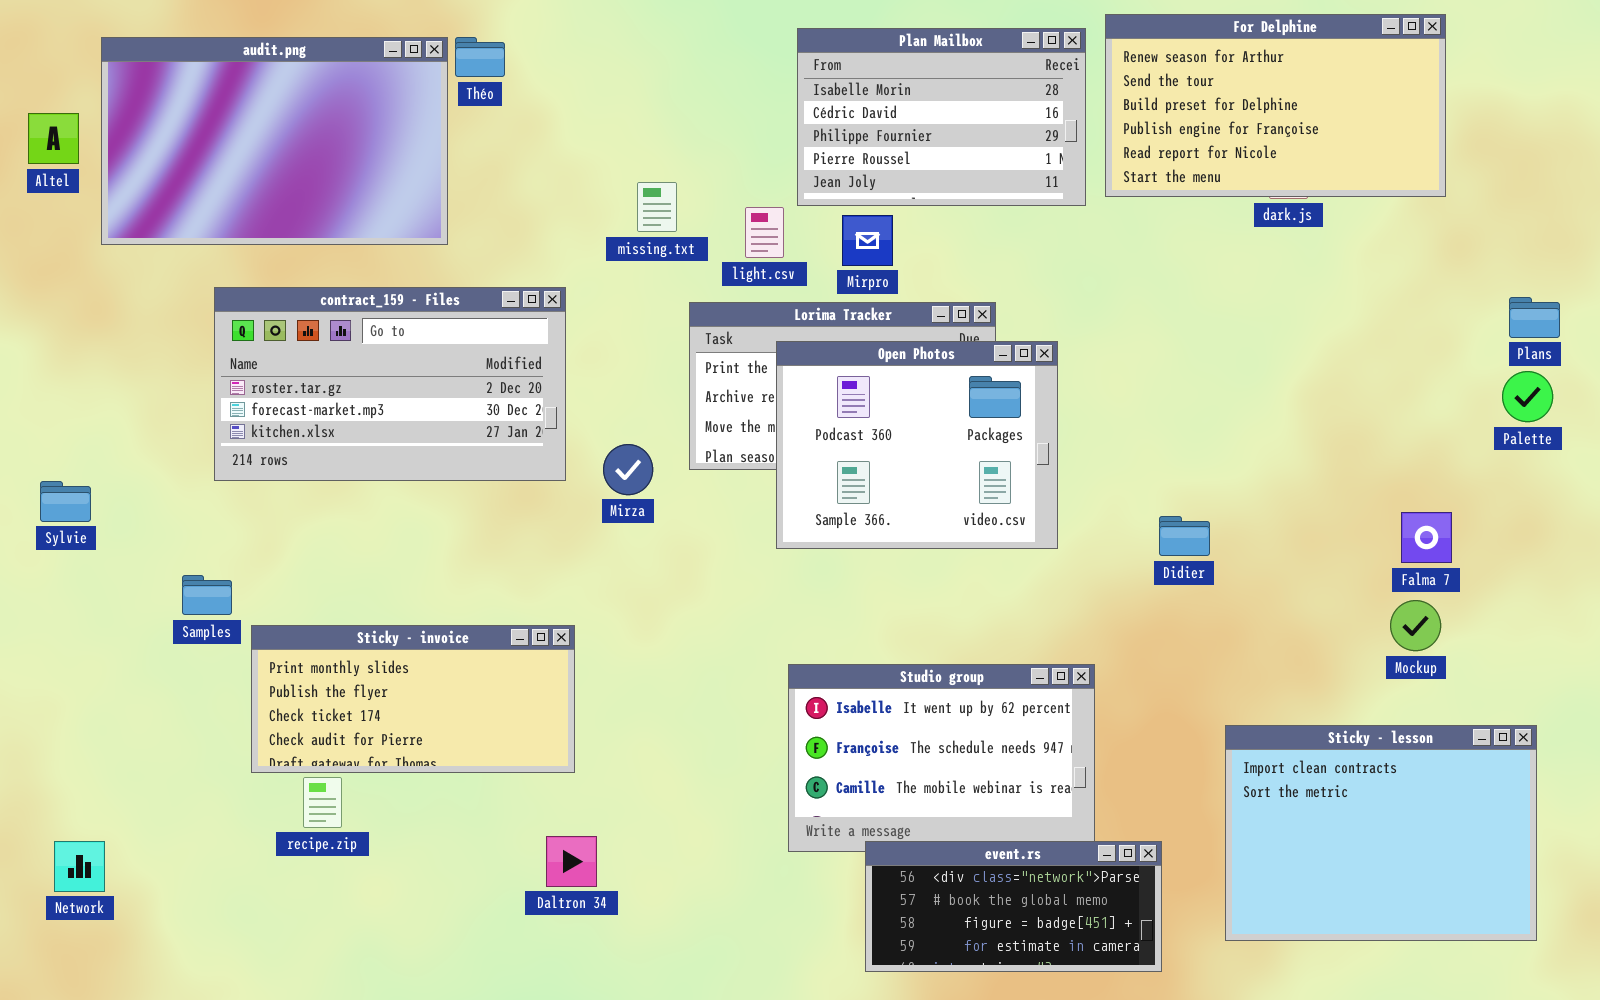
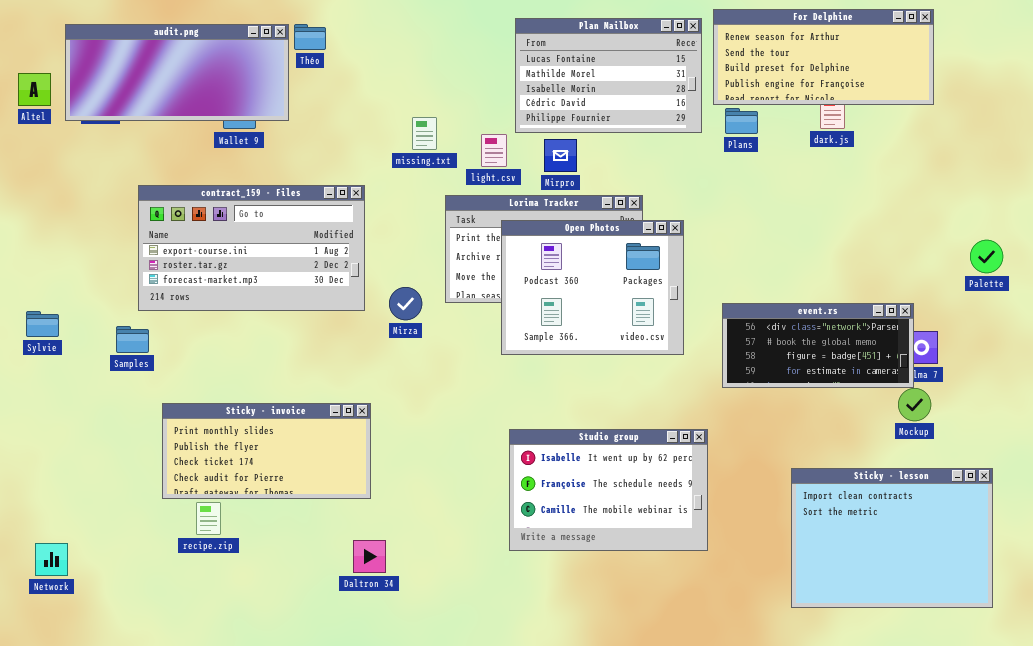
For Delphine: [1105,14,1446,197] -> [713,9,934,105], resized
Plan Mailbox: [797,28,1086,206] -> [515,18,702,133], scrolled up 2 rows
audit.png: [101,37,448,245] -> [65,24,289,121], resized
contract_159 - Files: [214,287,566,481] -> [138,185,365,311], scrolled up 1 row
Plans: [1509,297,1560,338] -> [725,108,758,134], moved
Samples: [182,575,232,615] -> [116,326,149,353], moved
event.rs: [865,841,1162,972] -> [722,303,914,388], moved

